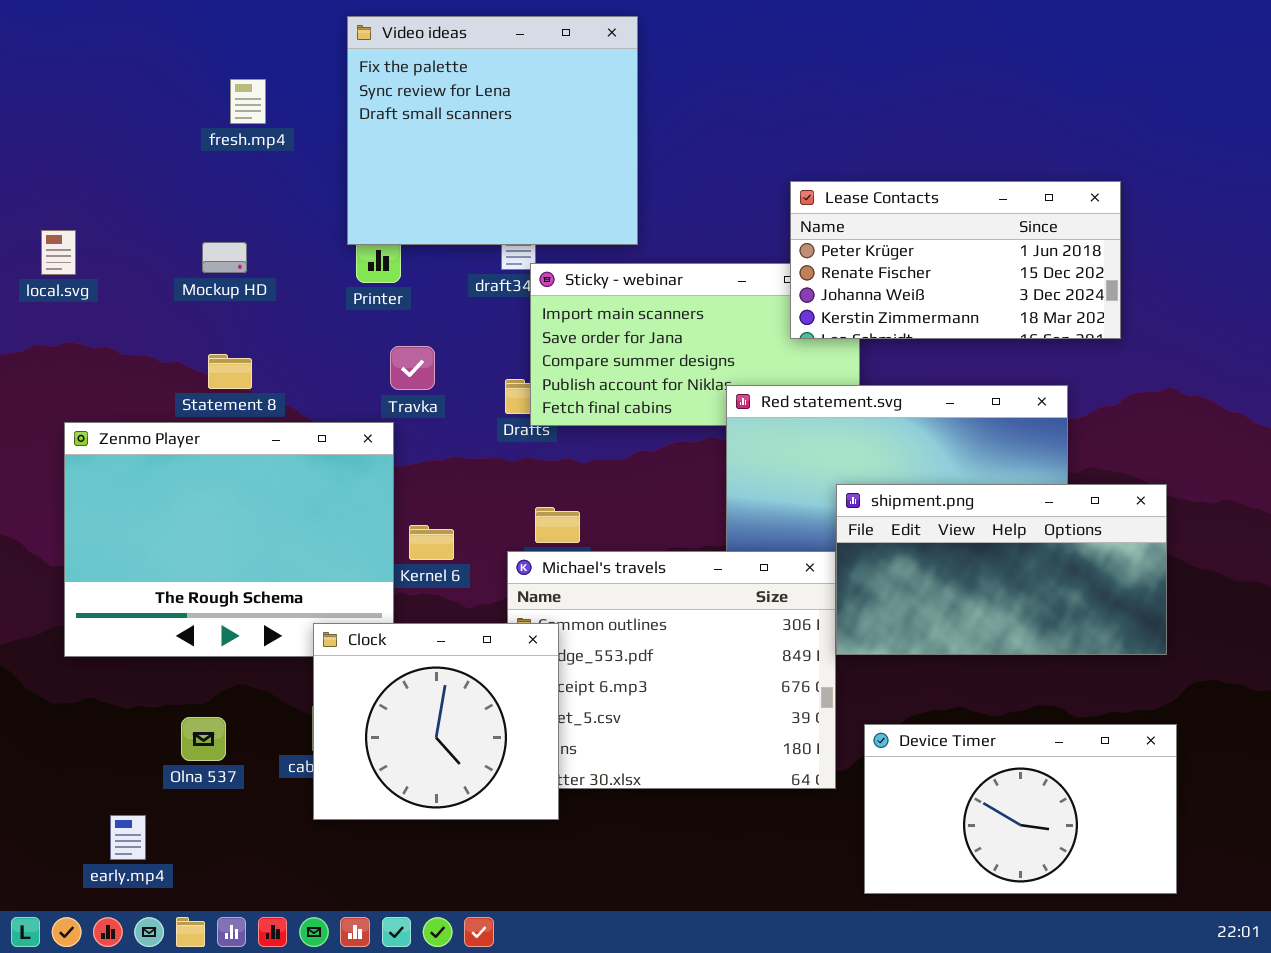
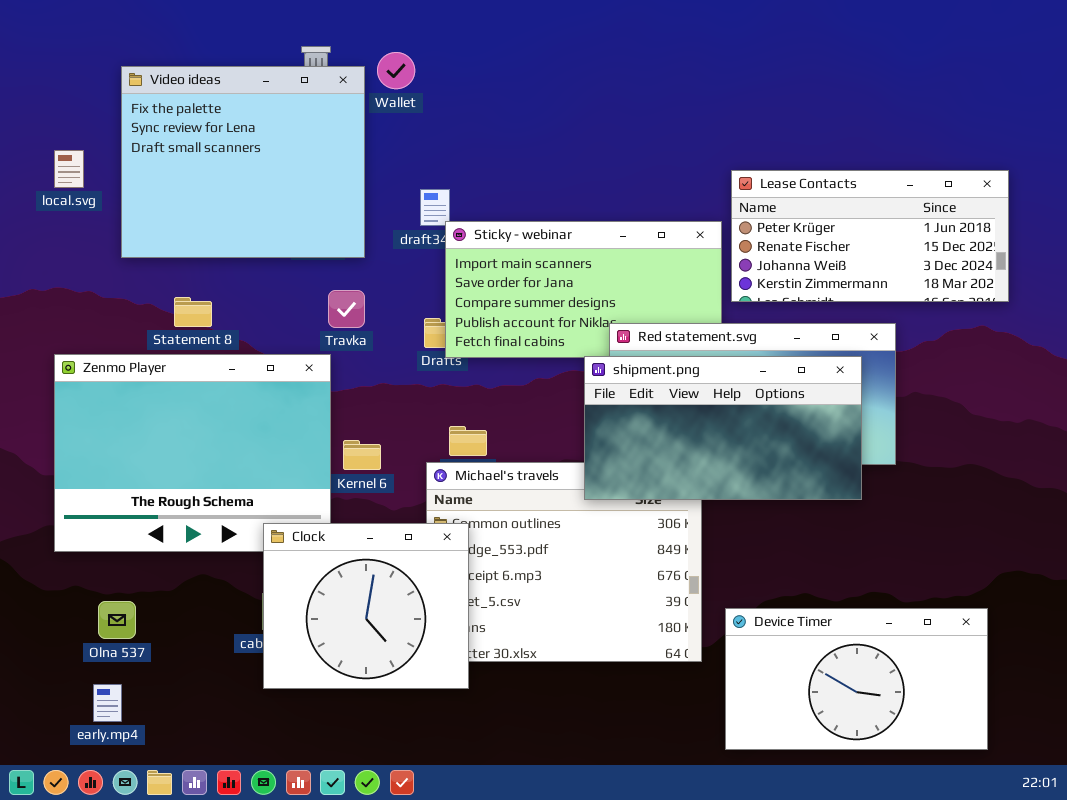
Video ideas: [347,16,638,245] -> [121,66,365,258], moved
Lease Contacts: [790,181,1121,339] -> [731,170,1009,302], moved
local.svg: [41,230,76,275] -> [54,150,84,188], moved
shipment.png: [836,484,1167,655] -> [584,356,862,500], moved
Olna 537: [181,717,226,761] -> [98,601,136,639], moved

